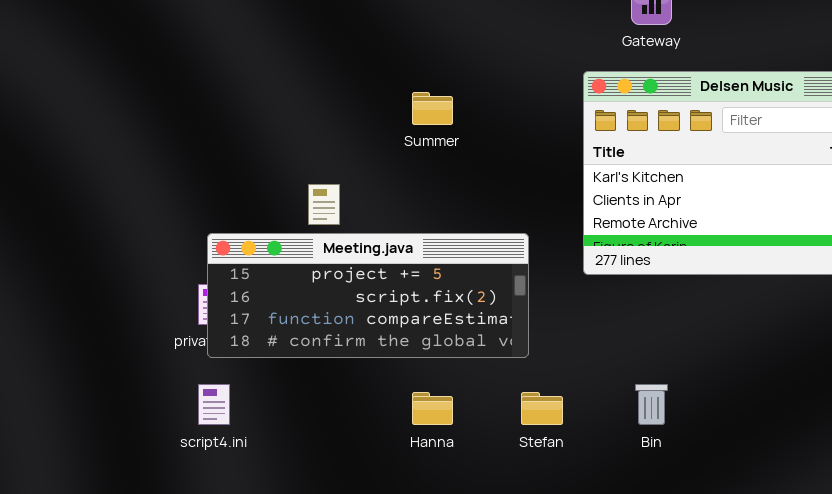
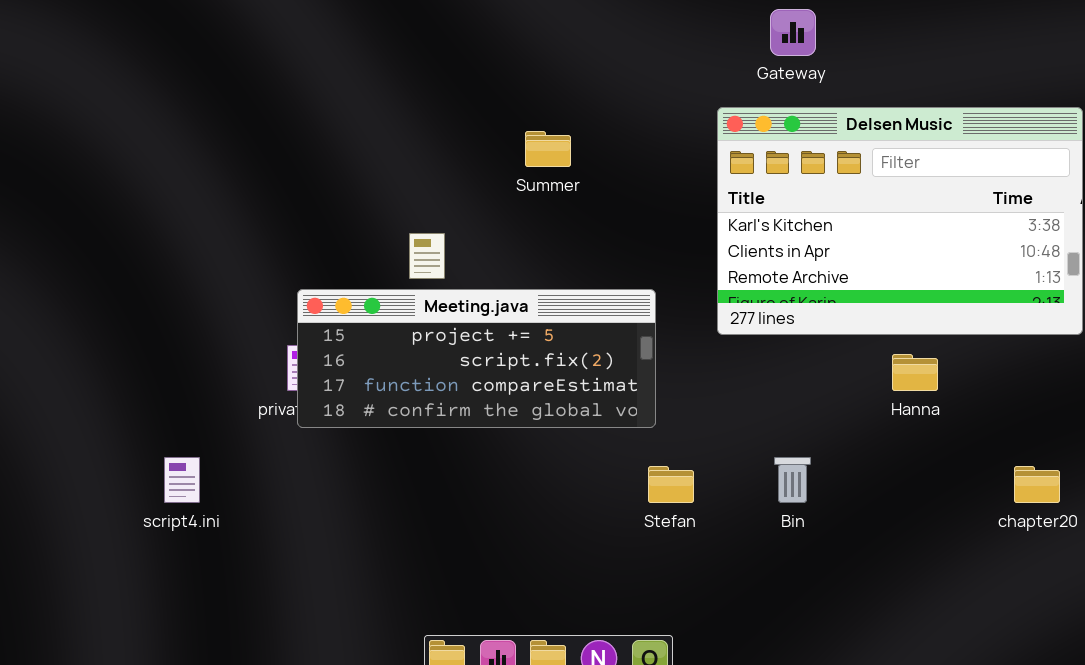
script4.ini: [198,384,230,425] -> [164,457,200,503], moved
Hanna: [412,392,453,425] -> [892,354,938,391], moved

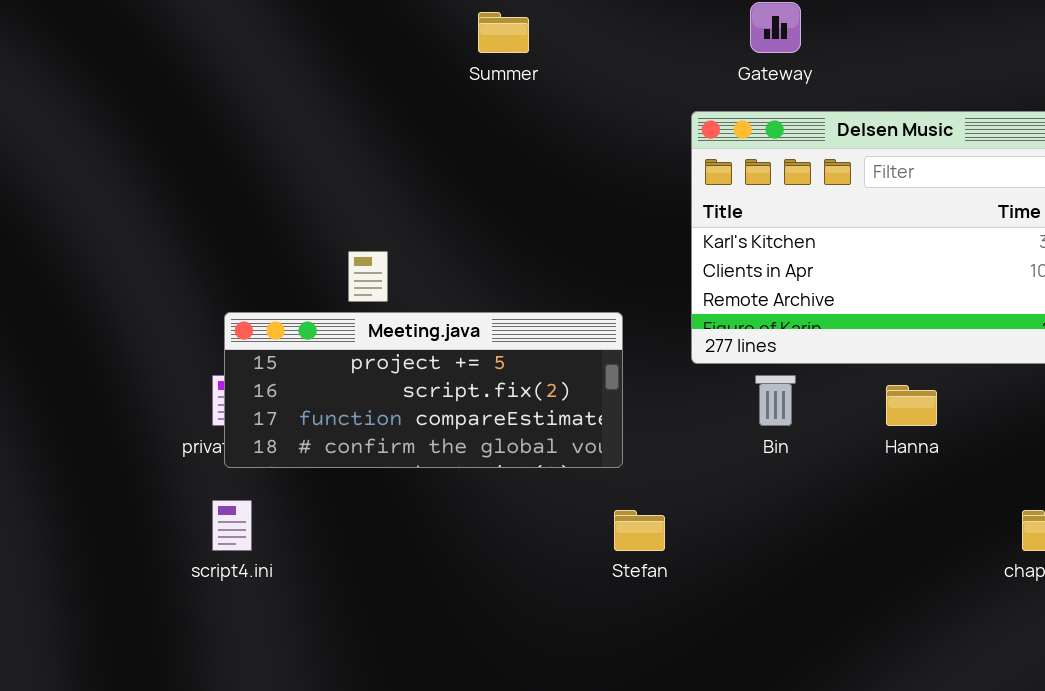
Summer: [525,131,571,167] -> [478,12,529,53], moved
script4.ini: [164,457,200,503] -> [212,500,252,551], moved
Bin: [774,457,811,503] -> [755,375,796,426], moved

